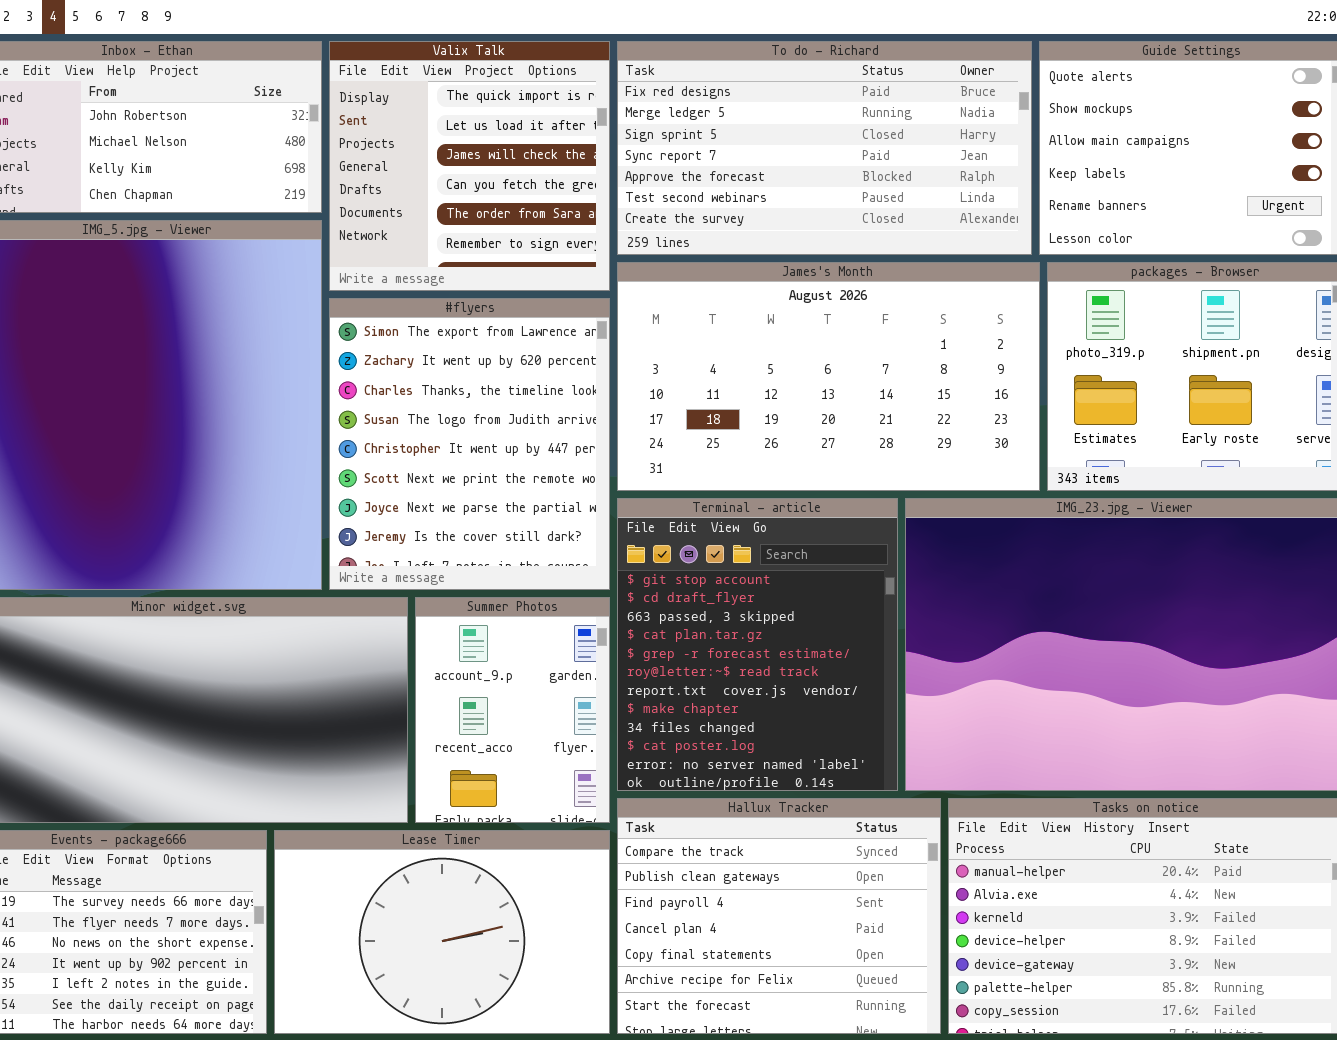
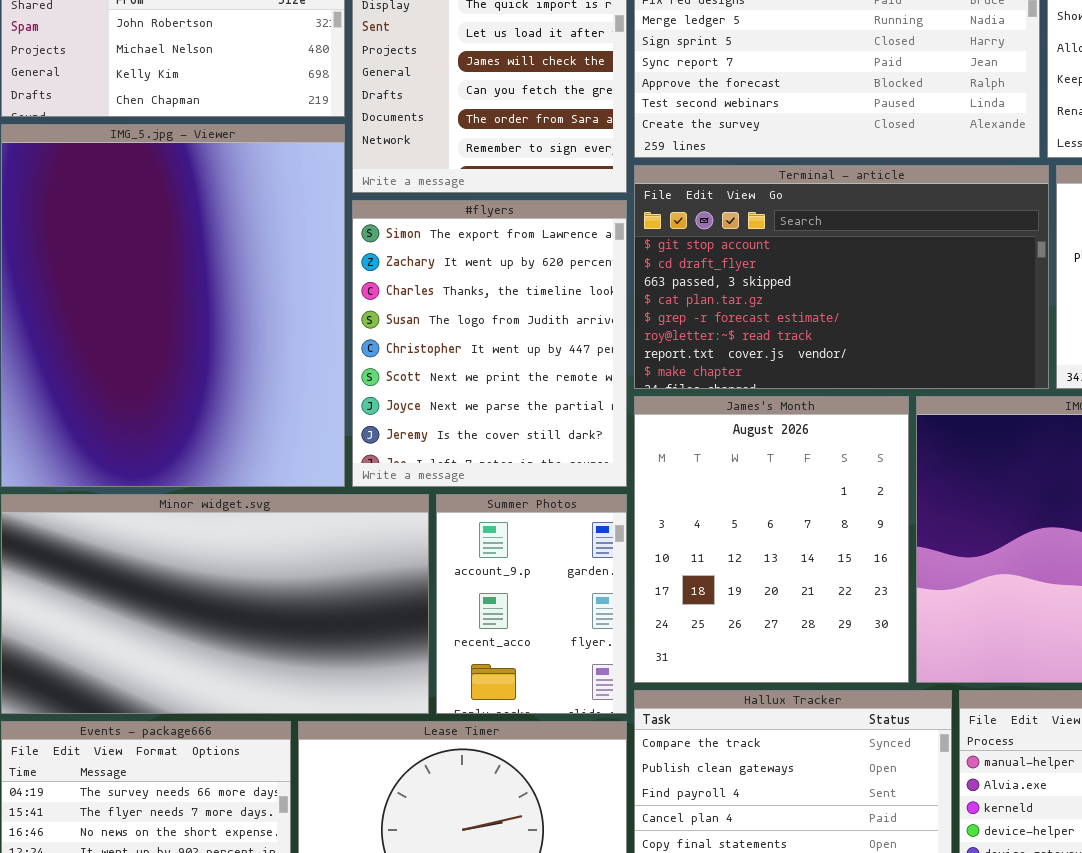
James's Month: [617,262,1040,491] -> [634,396,909,683], moved, resized
Terminal - article: [617,498,898,791] -> [634,165,1049,389], moved, resized

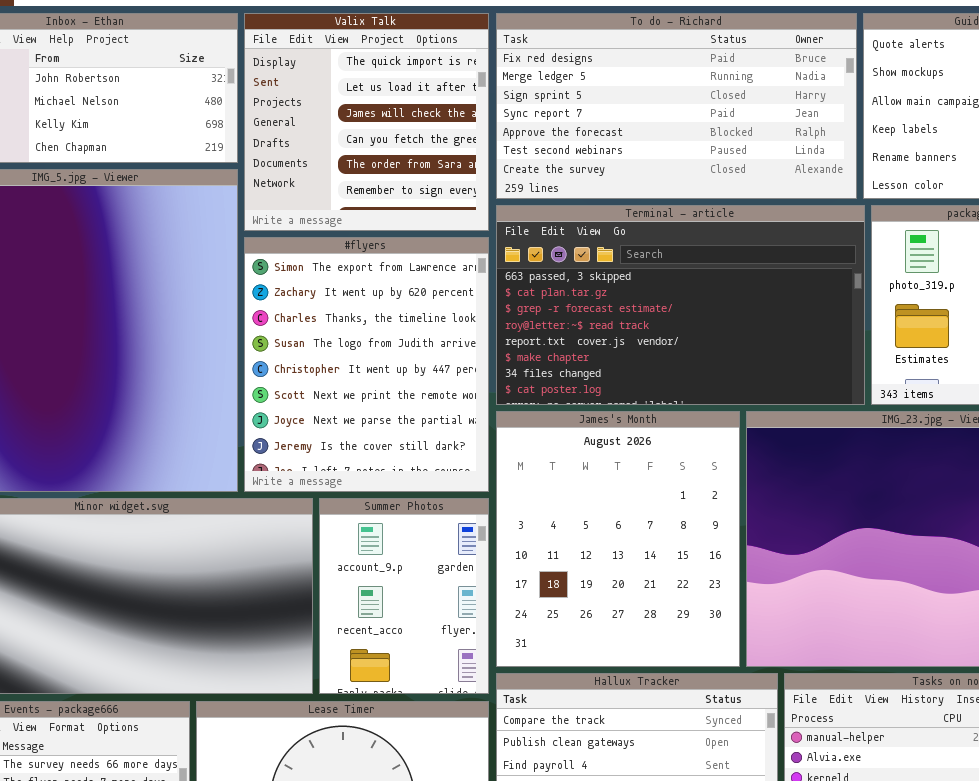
Terminal - article: [634,165,1049,389] -> [496,205,865,405], scrolled down 2 rows

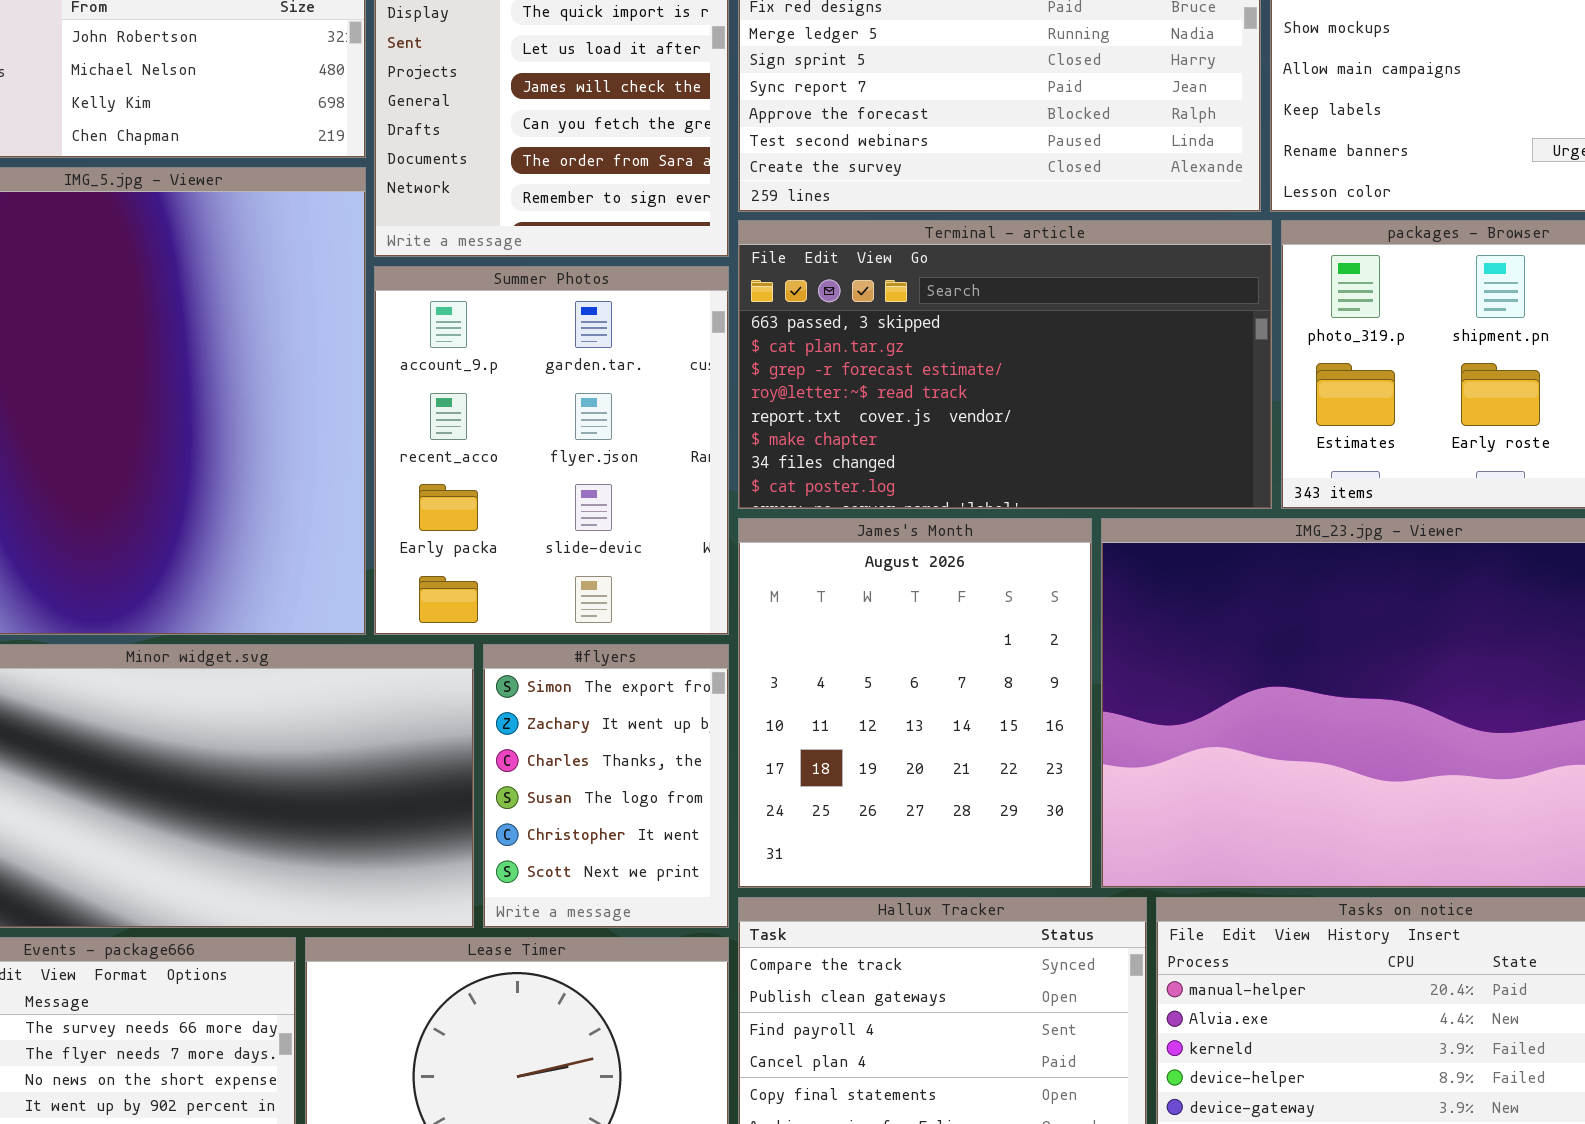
#flyers: [244,237,489,492] -> [483,644,729,928], moved, resized
Summer Photos: [319,498,489,694] -> [374,266,729,635], moved, resized

